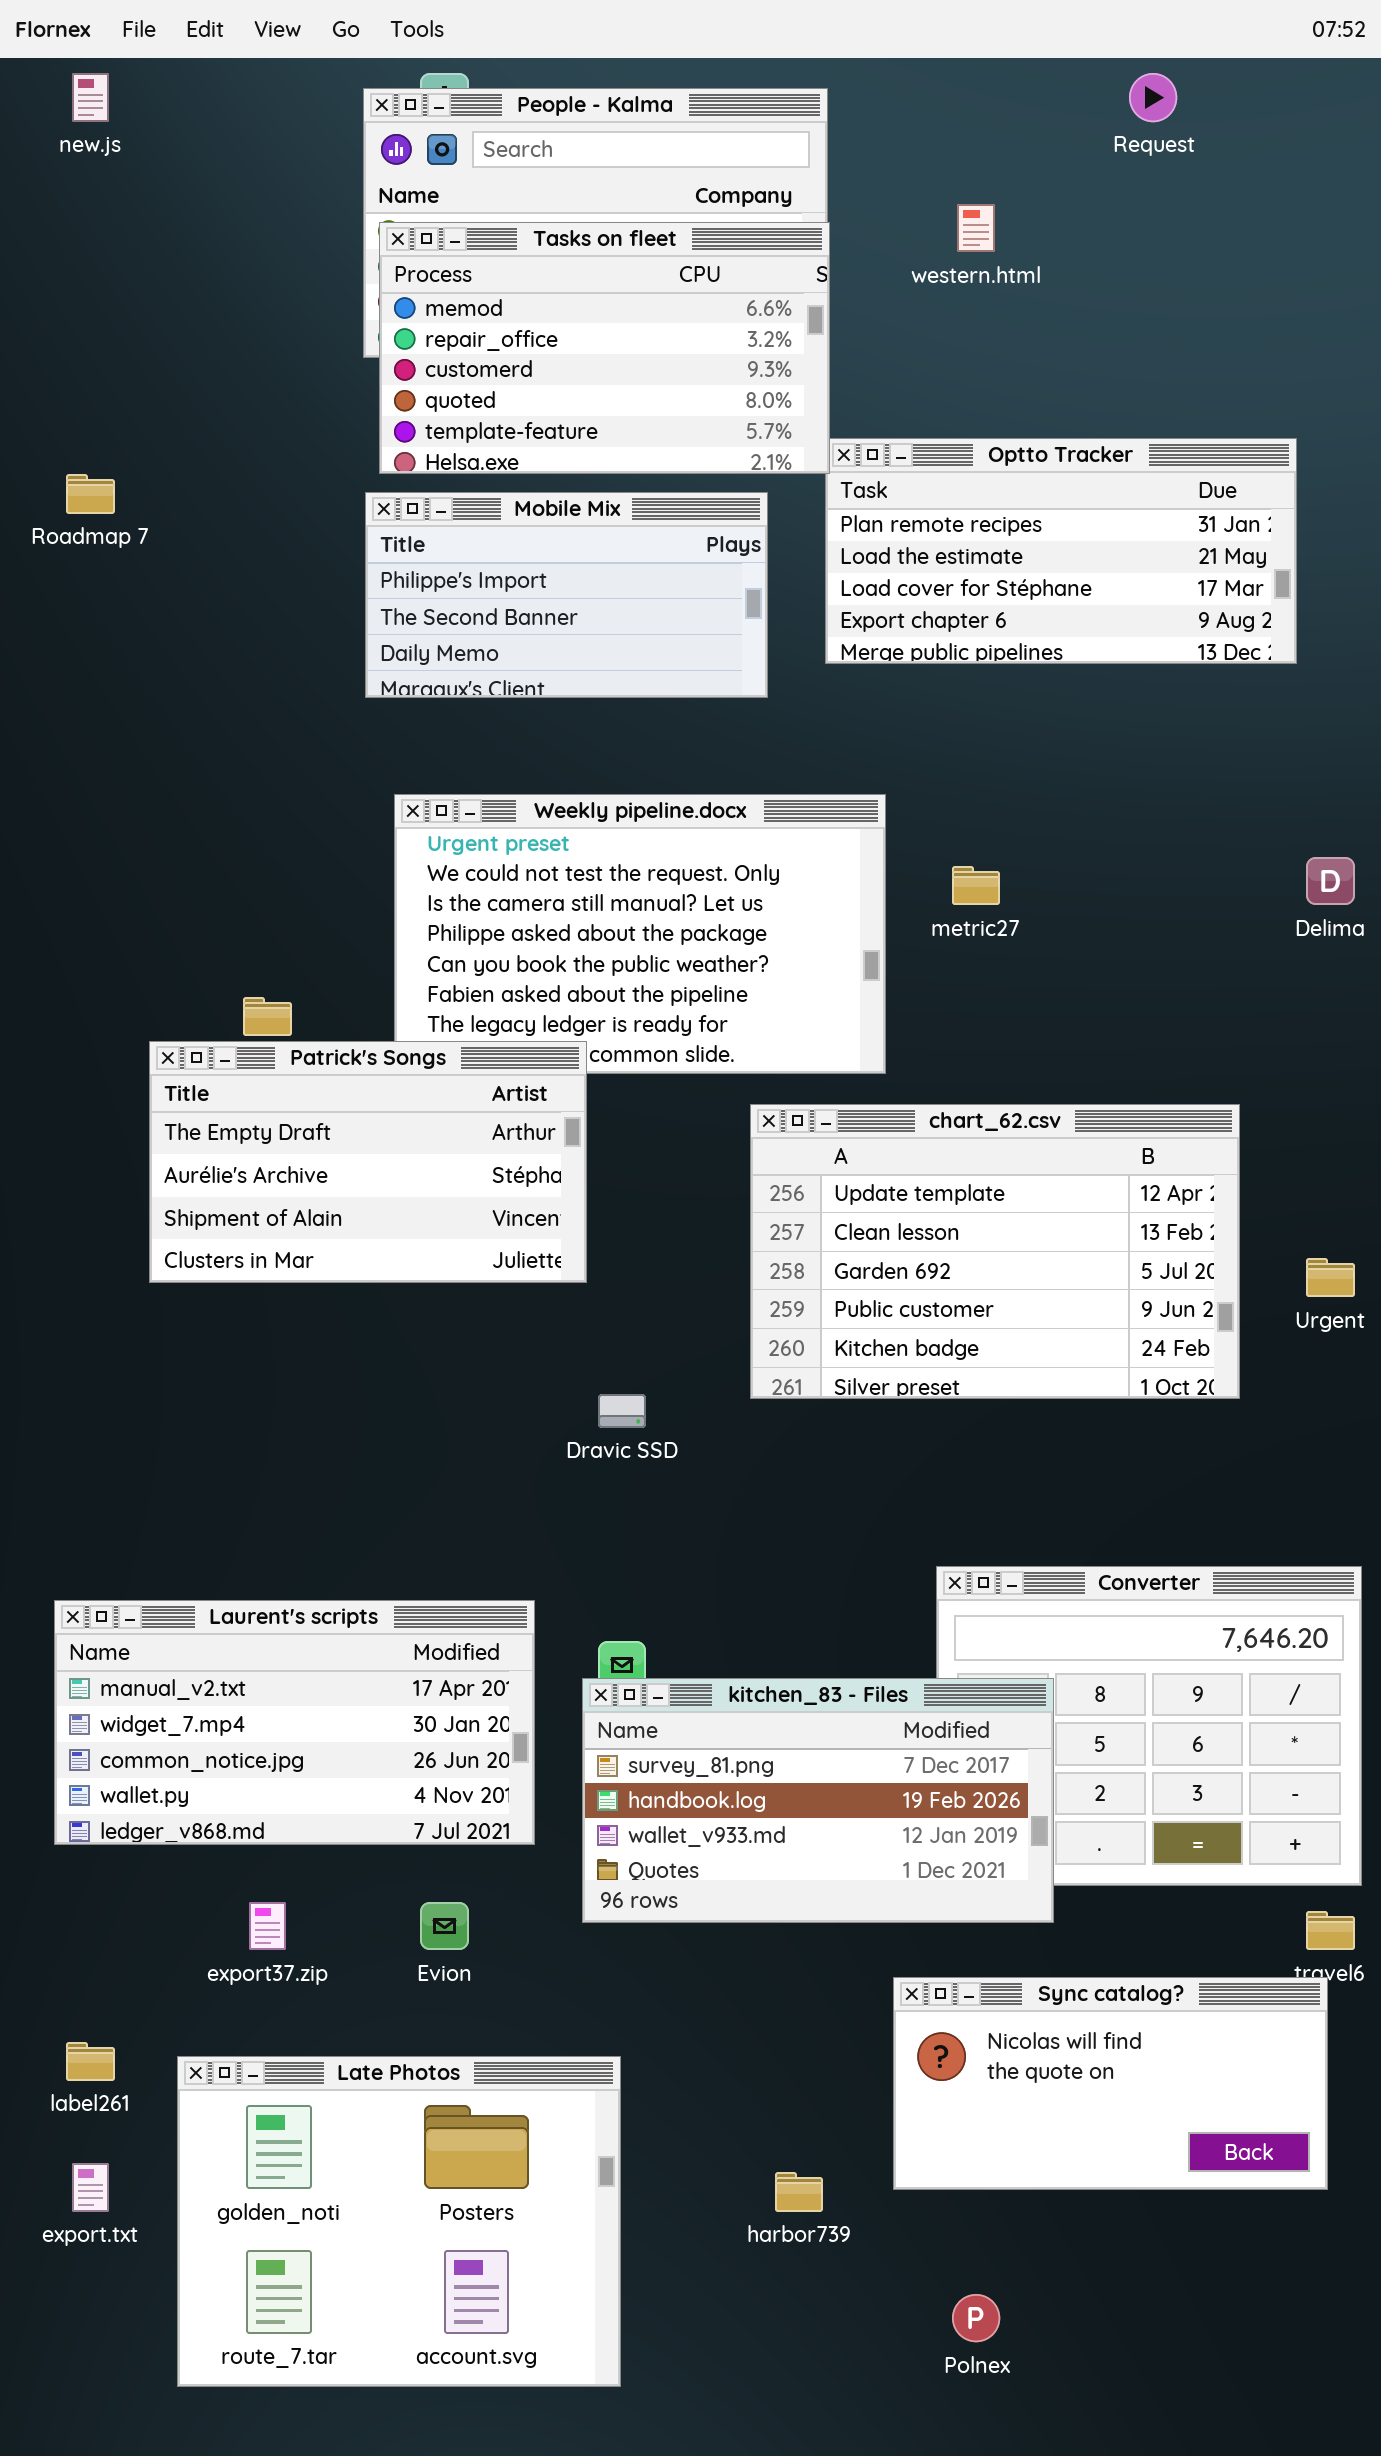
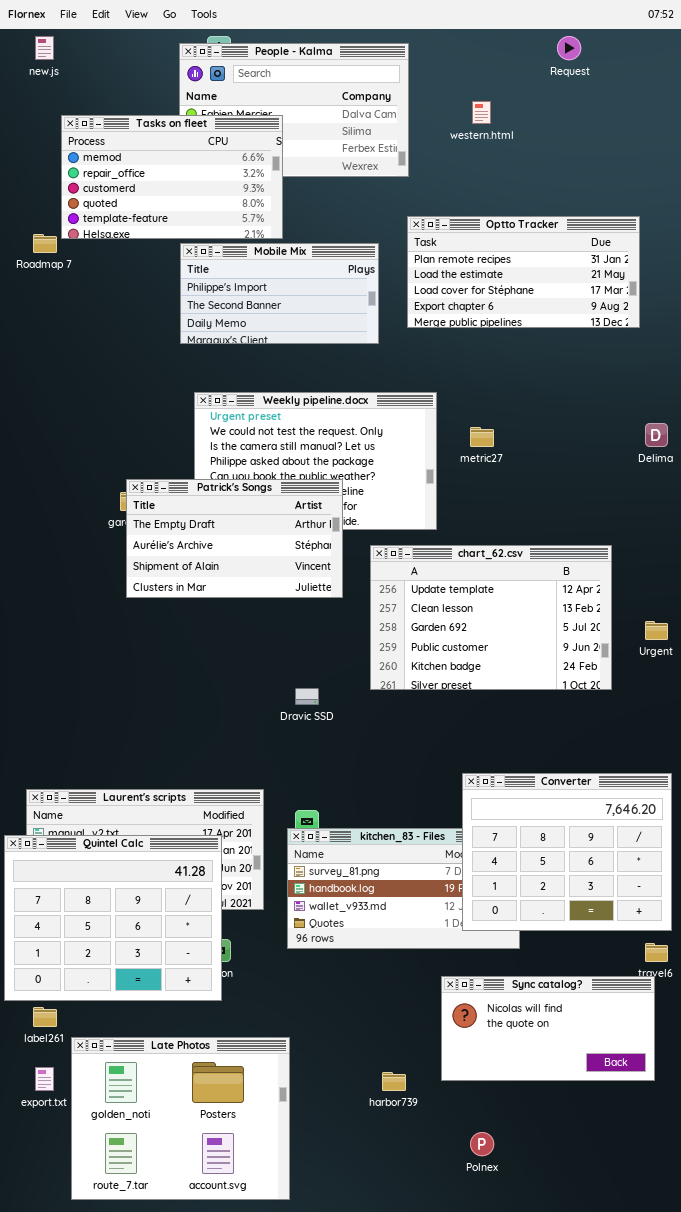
Tasks on fleet: [379,222,830,474] -> [61,115,283,239], moved
Patrick's Songs: [149,1041,587,1283] -> [126,479,343,598], moved
Converter: [936,1566,1362,1886] -> [462,773,672,931], raised
Quintel Calc: none -> [4,835,222,1001], opened
Late Photos: [177,2056,621,2387] -> [71,1037,290,1200], moved

